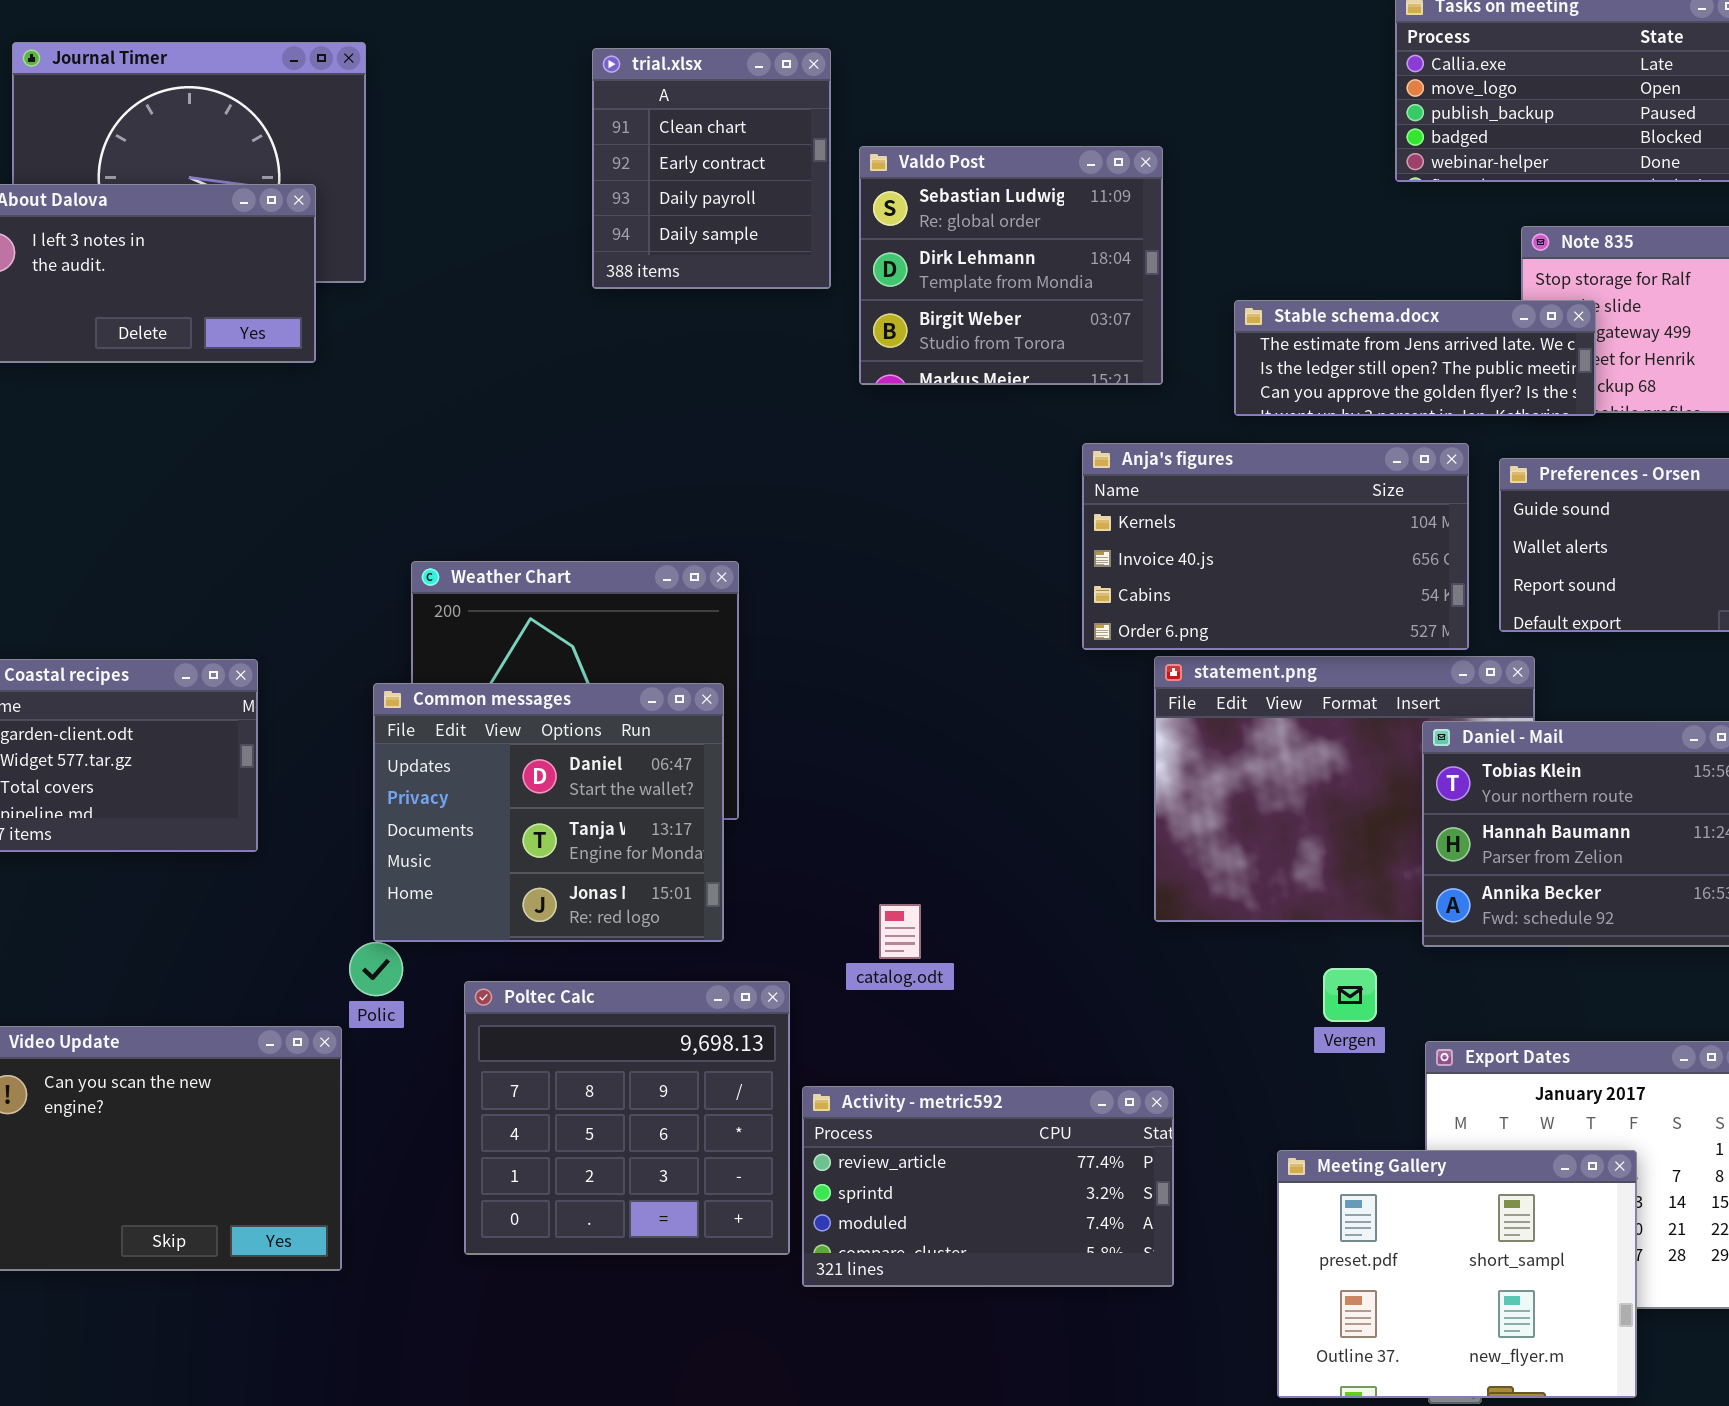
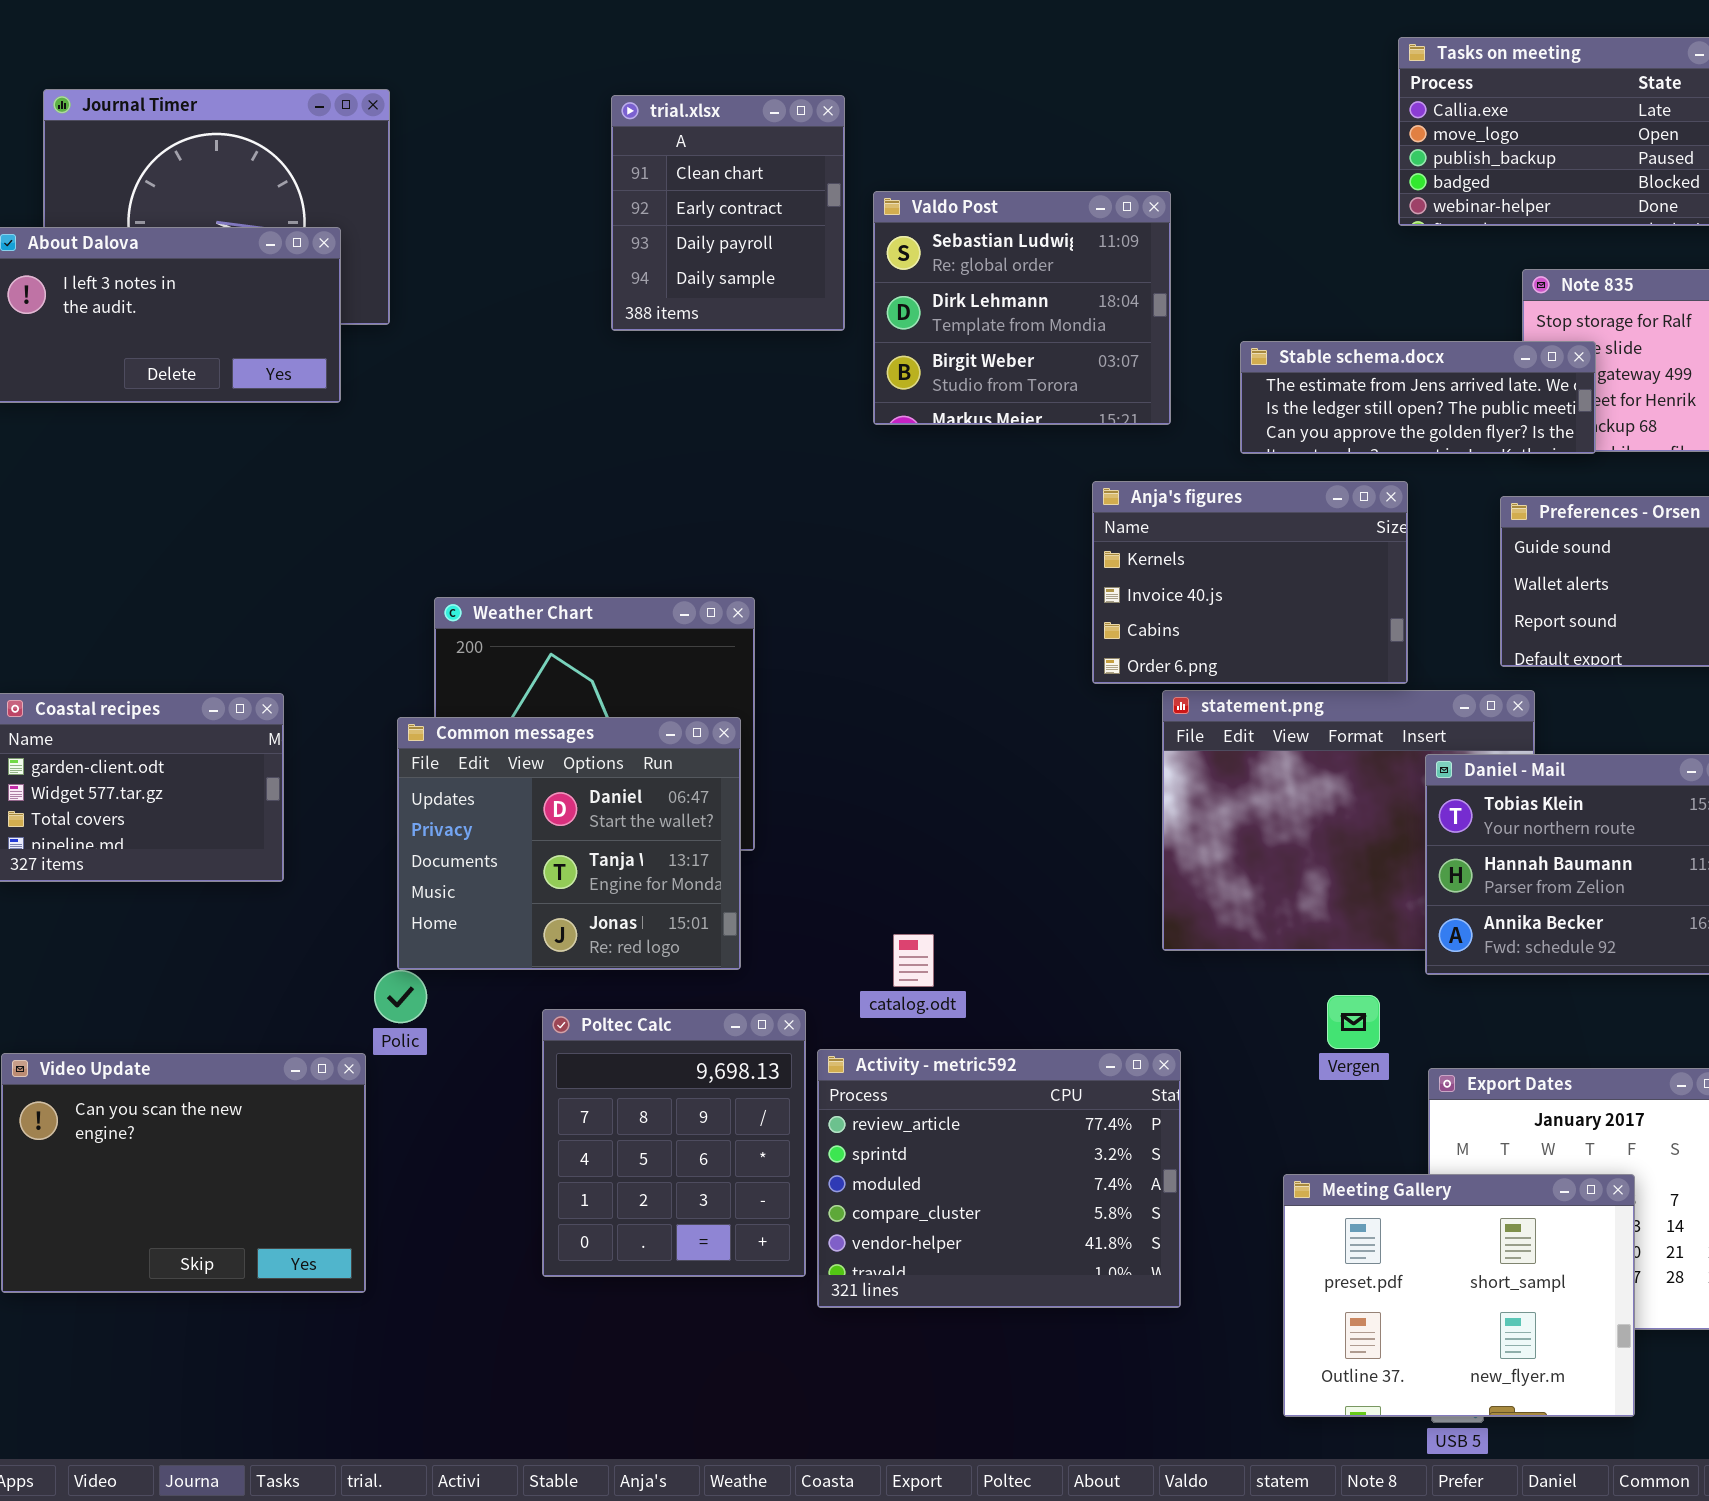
Anja's figures: [1082,443,1469,650] -> [1092,481,1408,684], resized
Poltec Calc: [464,981,790,1255] -> [542,1009,806,1277], resized
Activity - metric592: [802,1086,1174,1287] -> [817,1049,1181,1308], resized

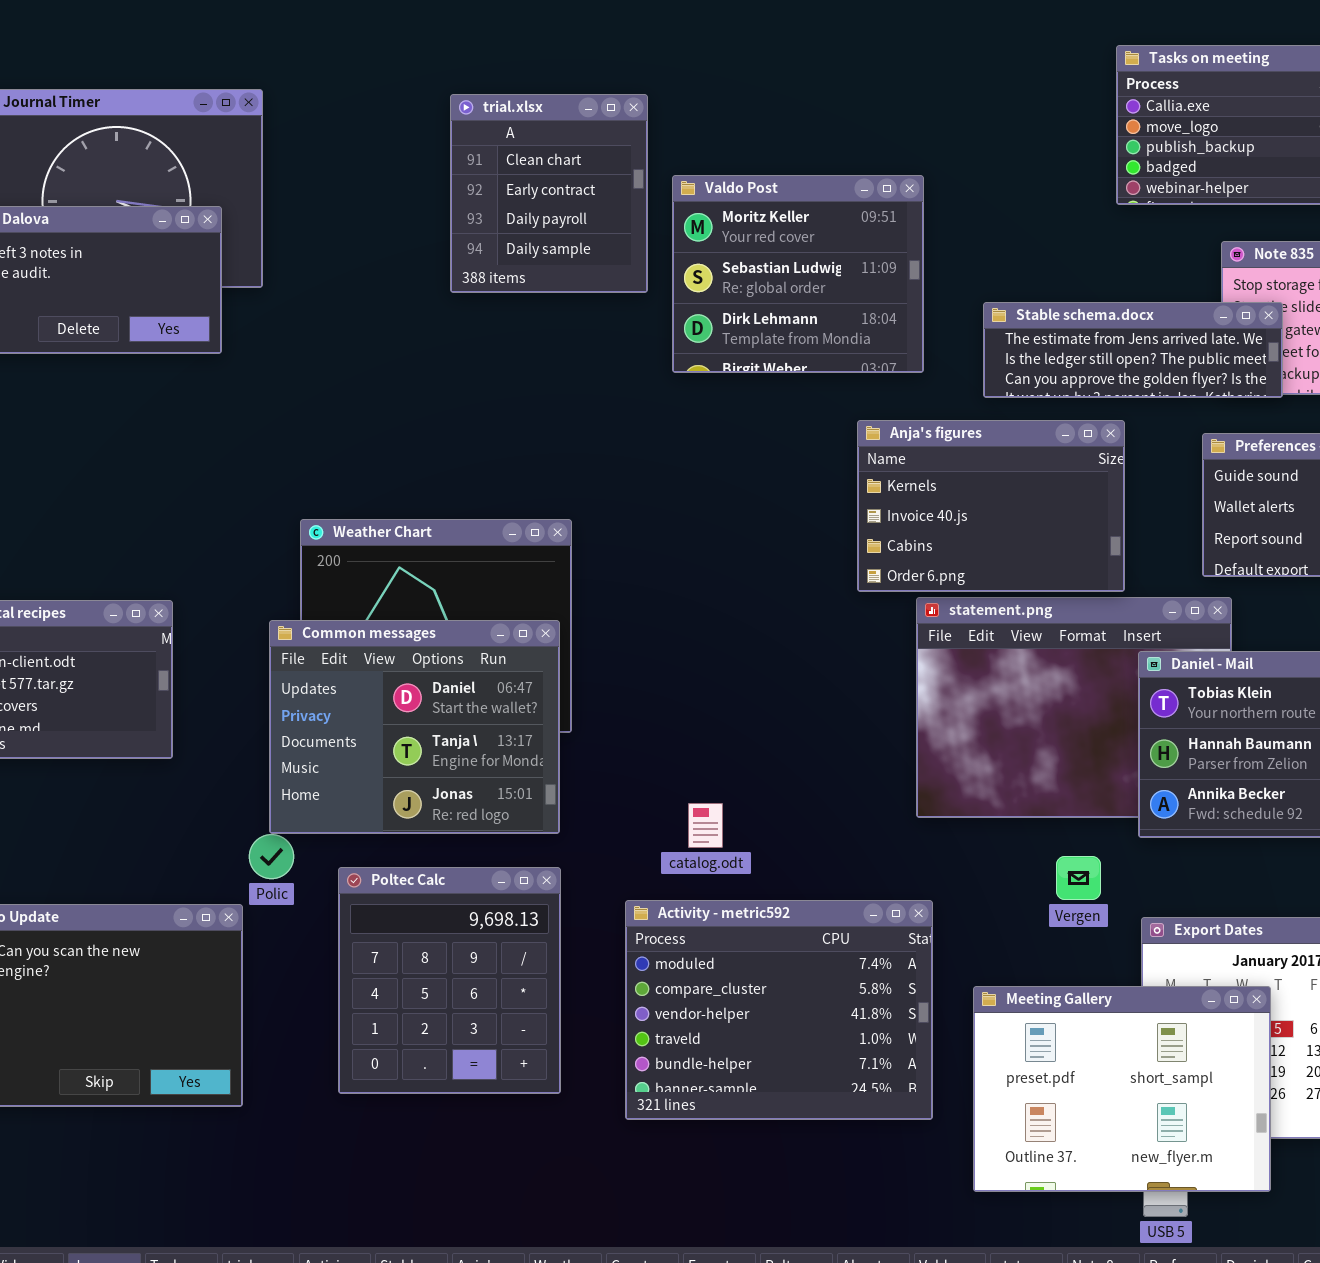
Valdo Post: [873,191,1171,425] -> [672,175,924,373], scrolled up 1 row
Poltec Calc: [542,1009,806,1277] -> [338,867,561,1094], moved
Activity - metric592: [817,1049,1181,1308] -> [625,900,933,1120], scrolled down 2 rows
Meeting Gallery: [1283,1174,1635,1417] -> [973,986,1271,1192], moved

